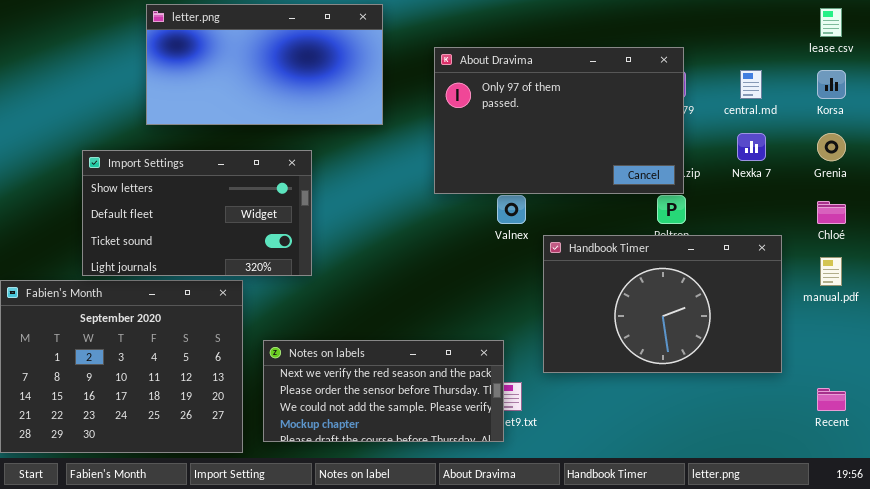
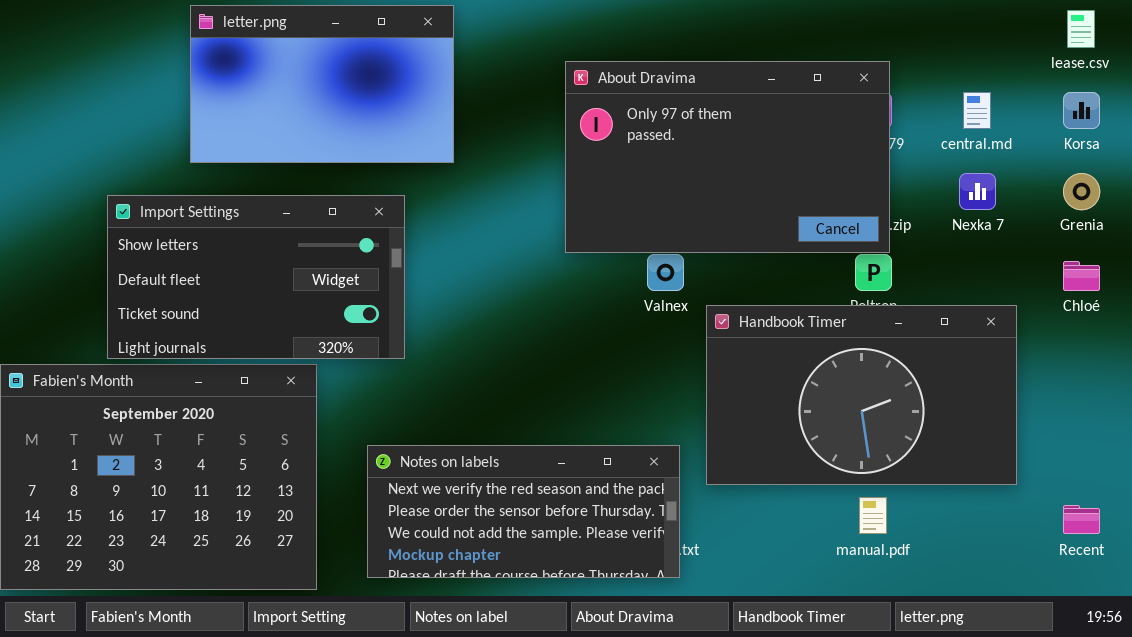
letter.png: [146,4,383,125] -> [190,5,454,163], resized
manual.pdf: [820,257,842,286] -> [859,497,887,534], moved
Notes on labels: [263,340,504,442] -> [367,445,680,578], moved

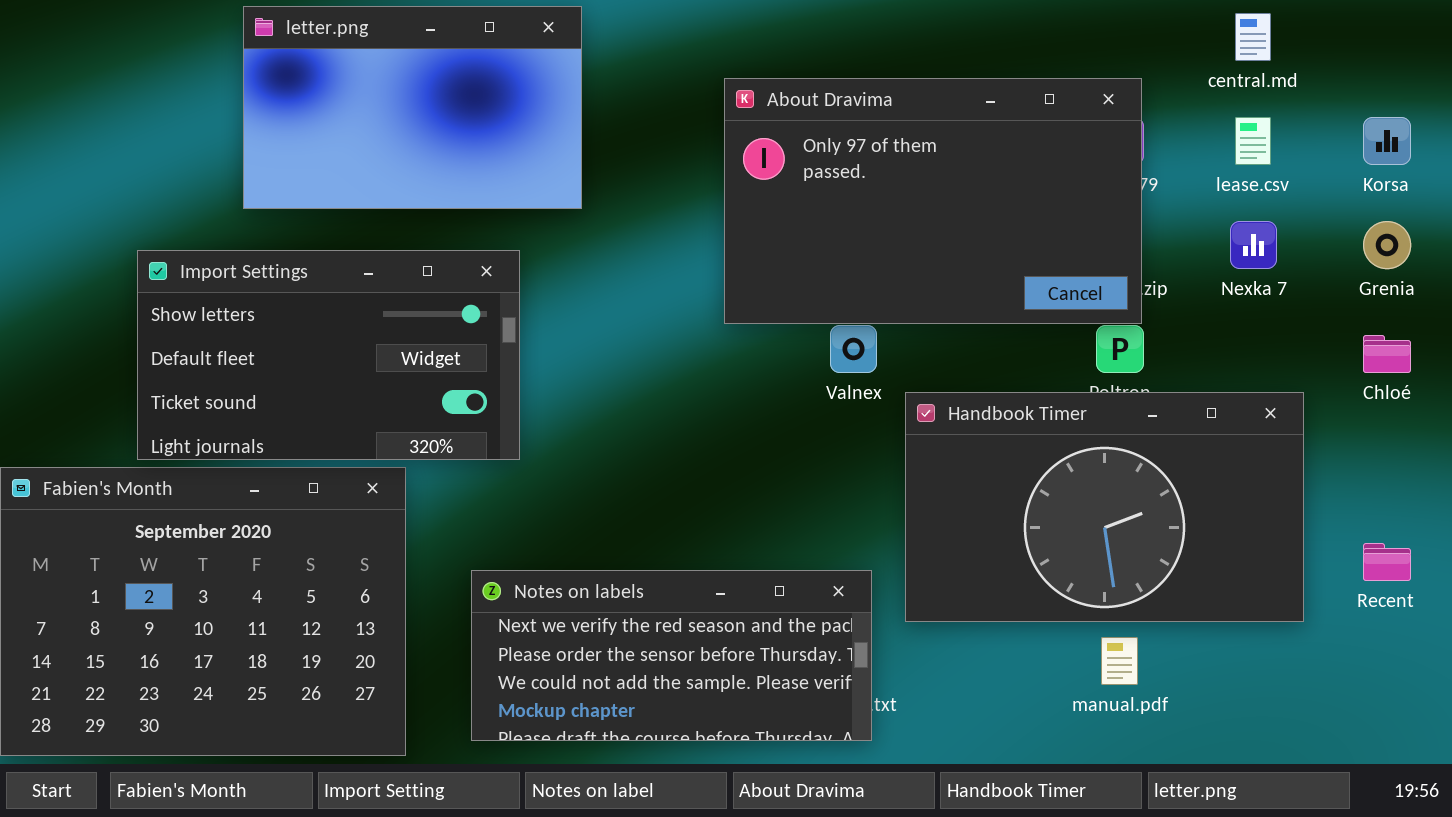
lease.csv: [1067,10,1095,48] -> [1235,117,1271,165], moved
central.md: [963,92,991,129] -> [1235,13,1271,61], moved
Recent: [1063,505,1100,534] -> [1363,543,1411,581], moved

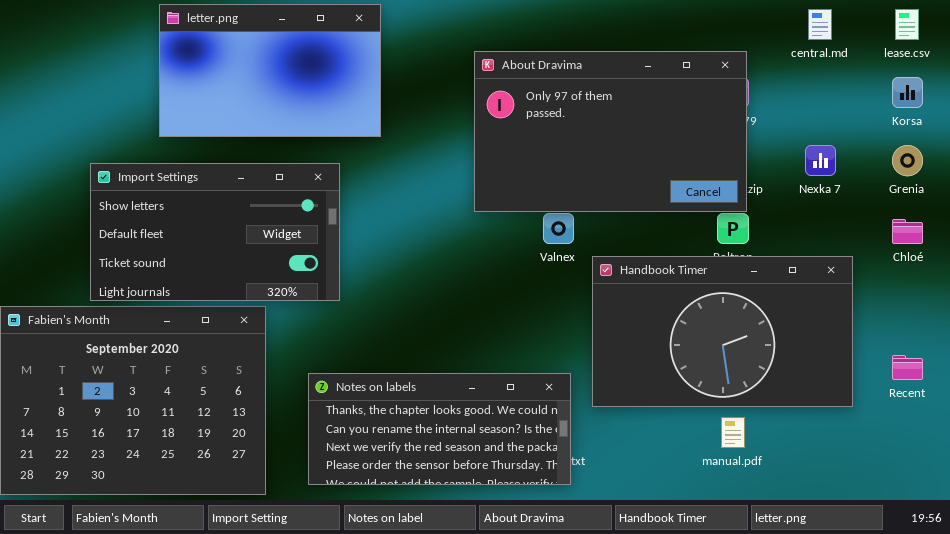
lease.csv: [1235,117,1271,165] -> [895,9,919,40], moved
Notes on labels: [471,570,872,741] -> [308,373,571,485], scrolled up 2 rows

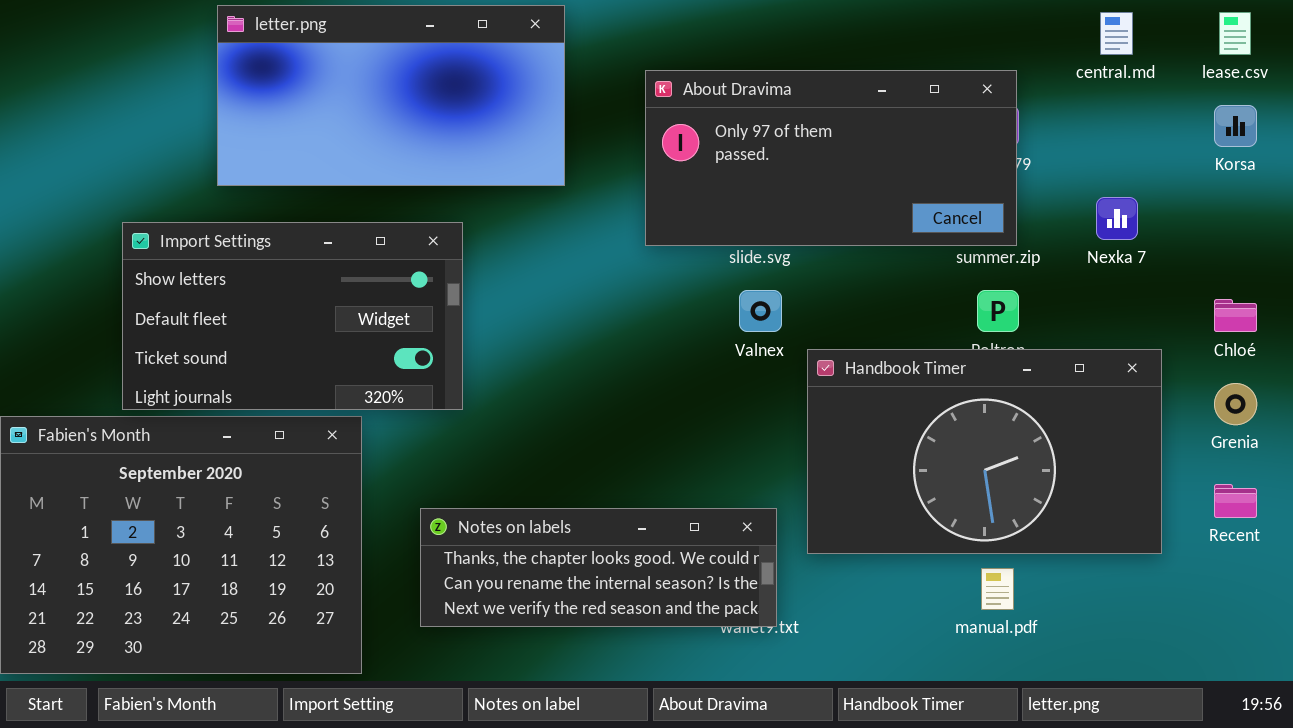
letter.png: [159,4,381,137] -> [217,5,565,186], resized
About Dravima: [474,51,747,212] -> [645,70,1017,246], resized
Grenia: [892,145,923,176] -> [1214,383,1257,425], moved
Notes on labels: [308,373,571,485] -> [420,508,777,627], resized

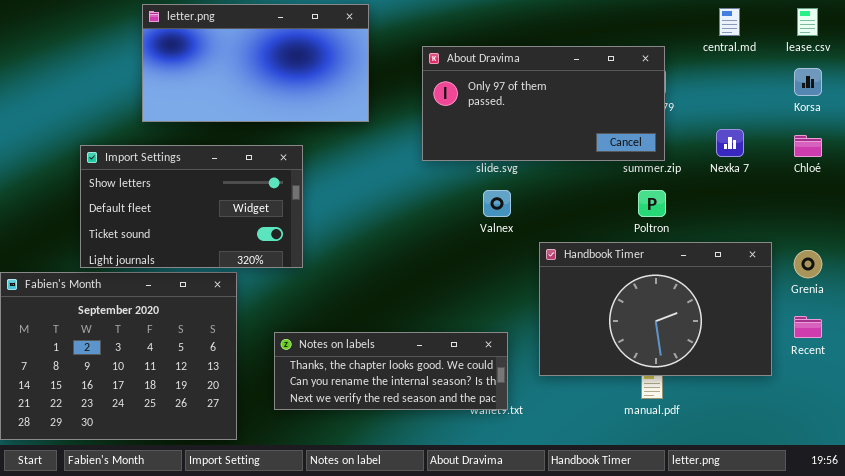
Chloé: [1214,299,1257,332] -> [794,135,822,157], moved
Handbook Timer: [807,349,1162,554] -> [539,242,772,376], moved

